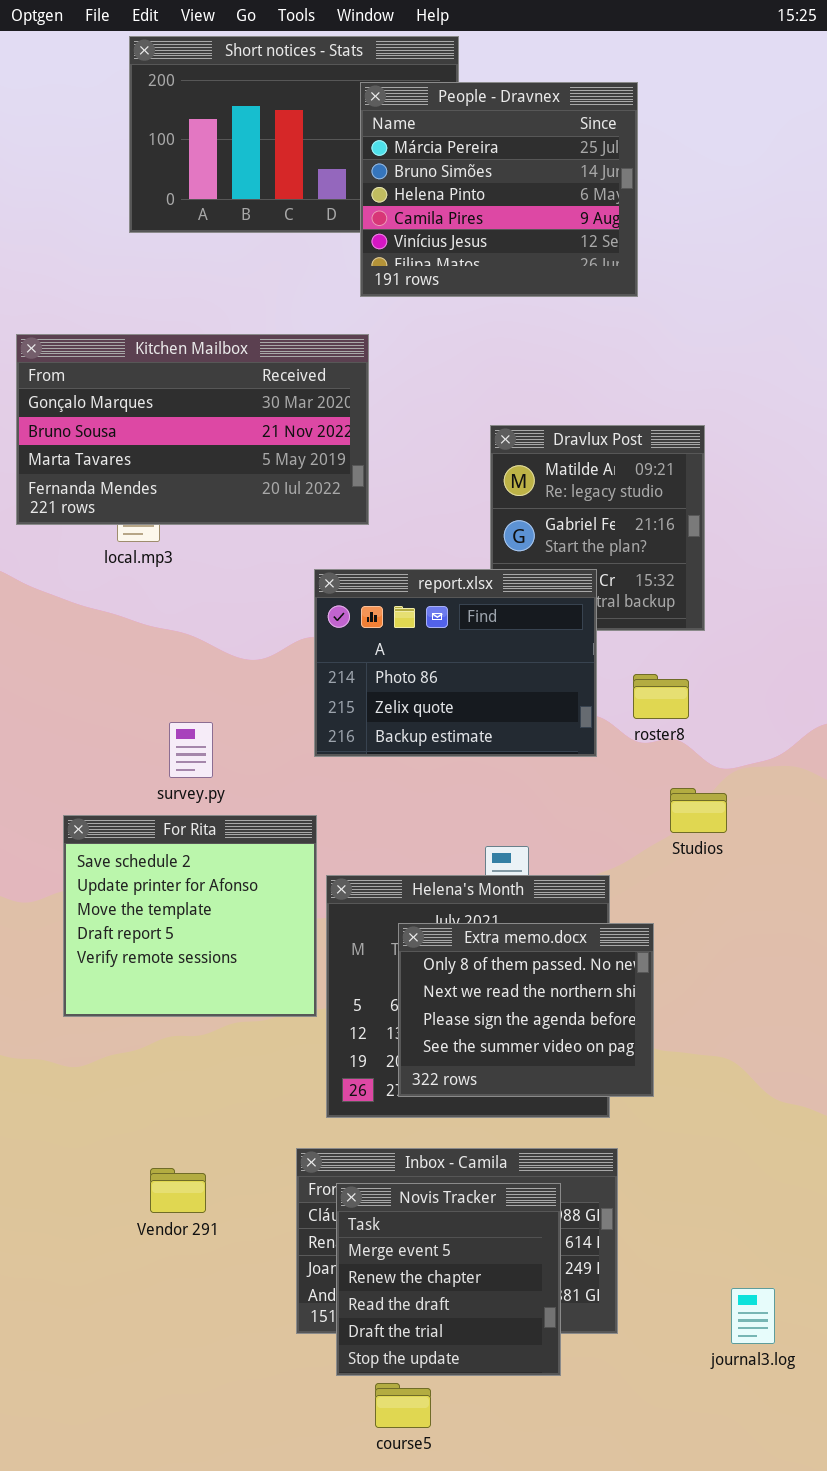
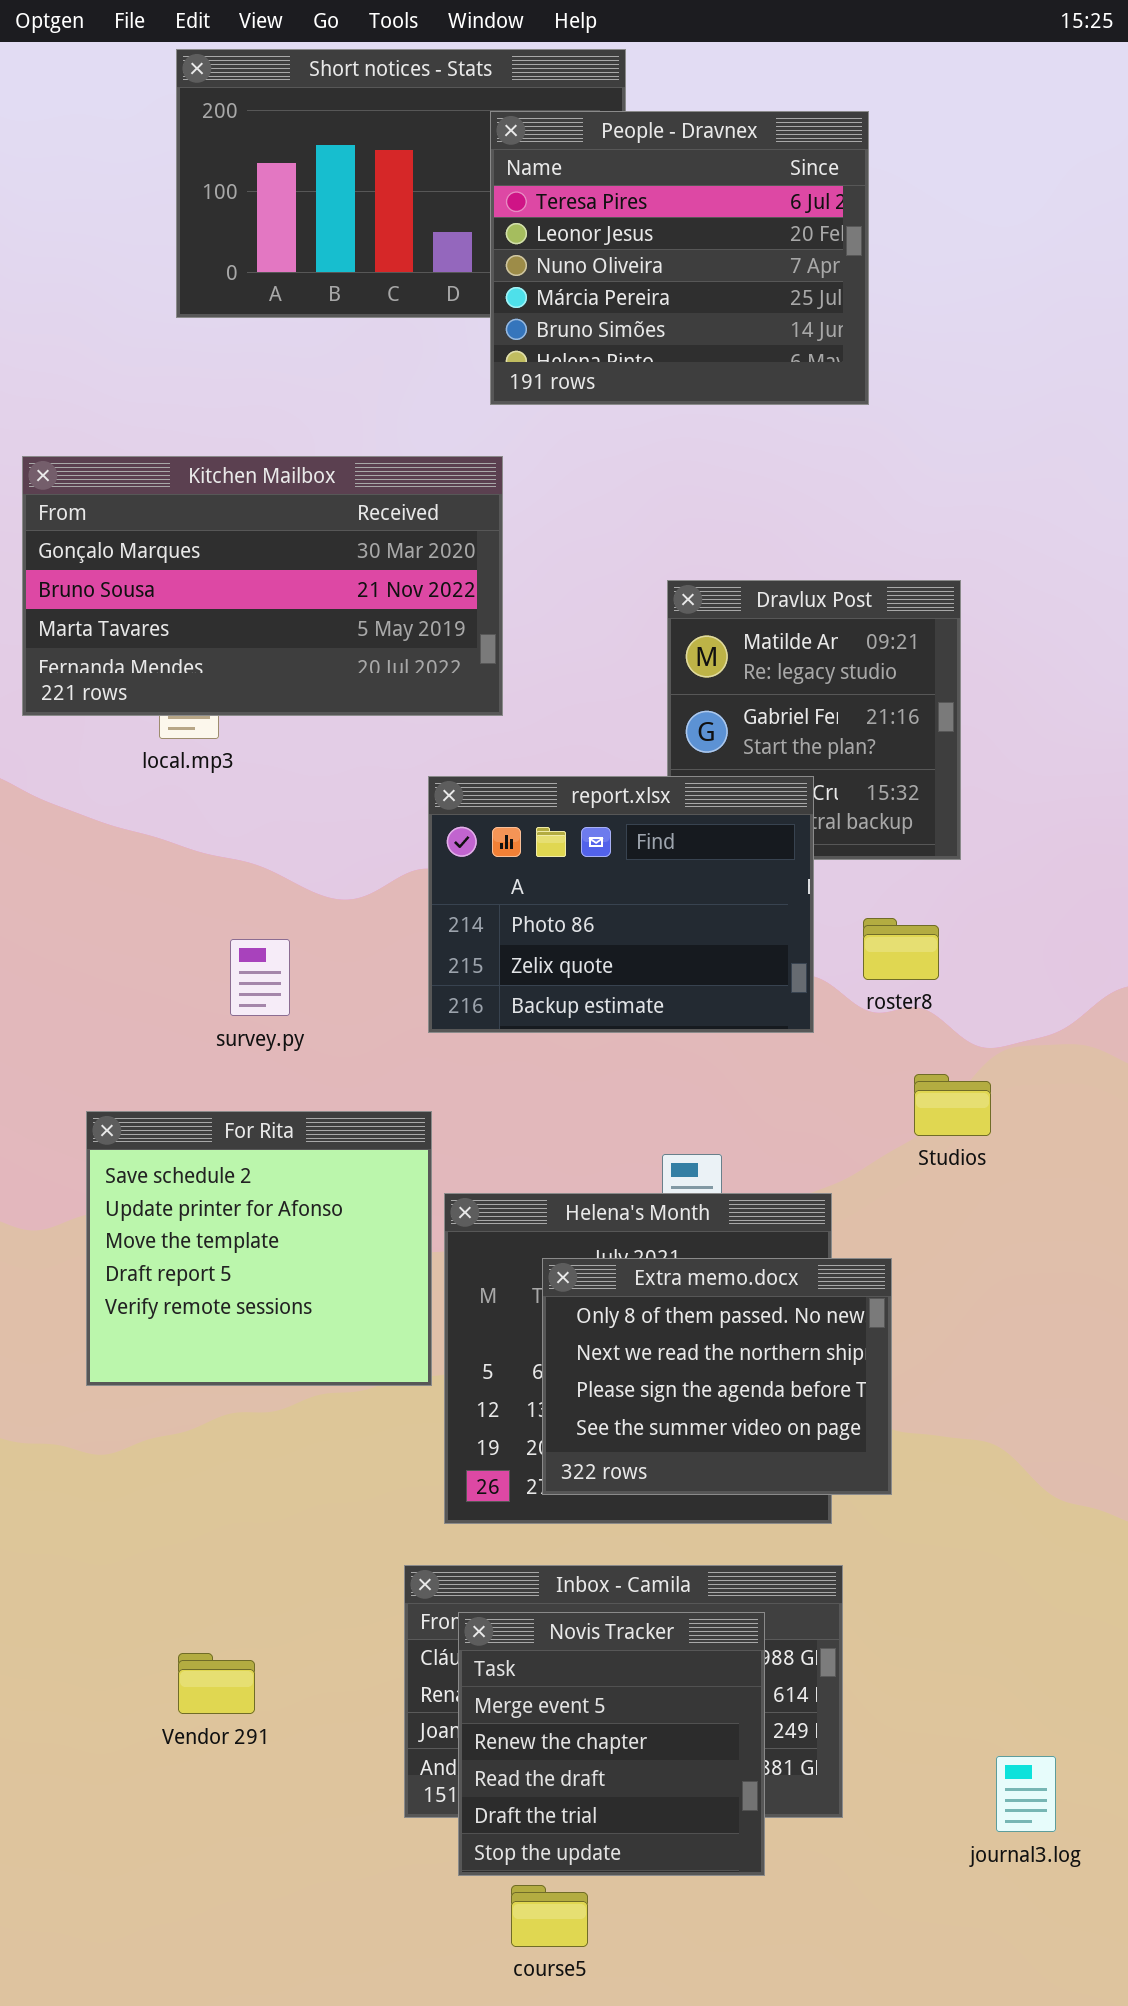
People - Dravnex: [360,82,638,297] -> [490,111,869,405], scrolled up 3 rows
survey.py: [169,722,213,778] -> [230,939,290,1016], moved
Vendor 291: [150,1168,206,1213] -> [178,1653,255,1714], moved

